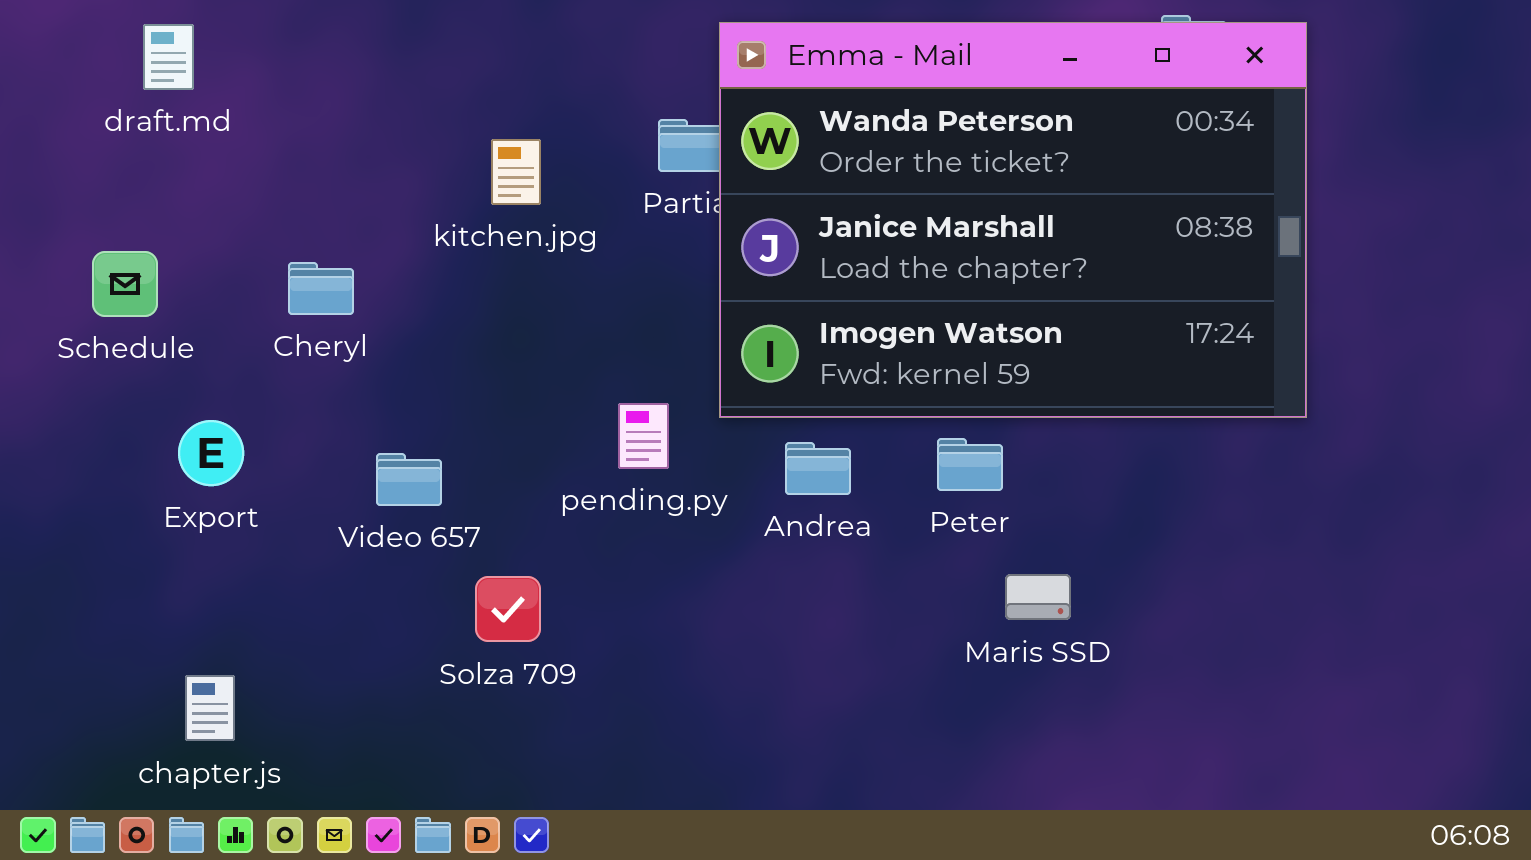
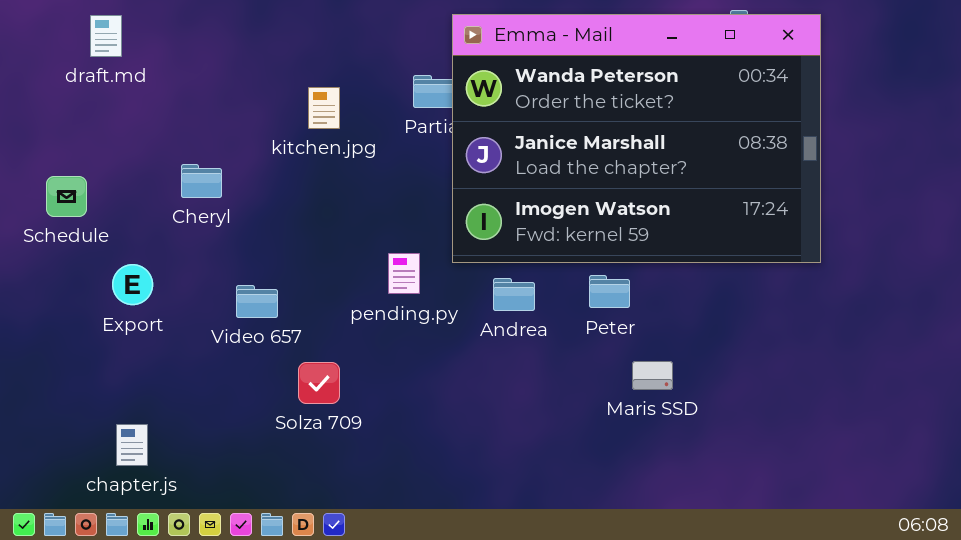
Schedule: [92,251,158,317] -> [46,176,87,217], moved

